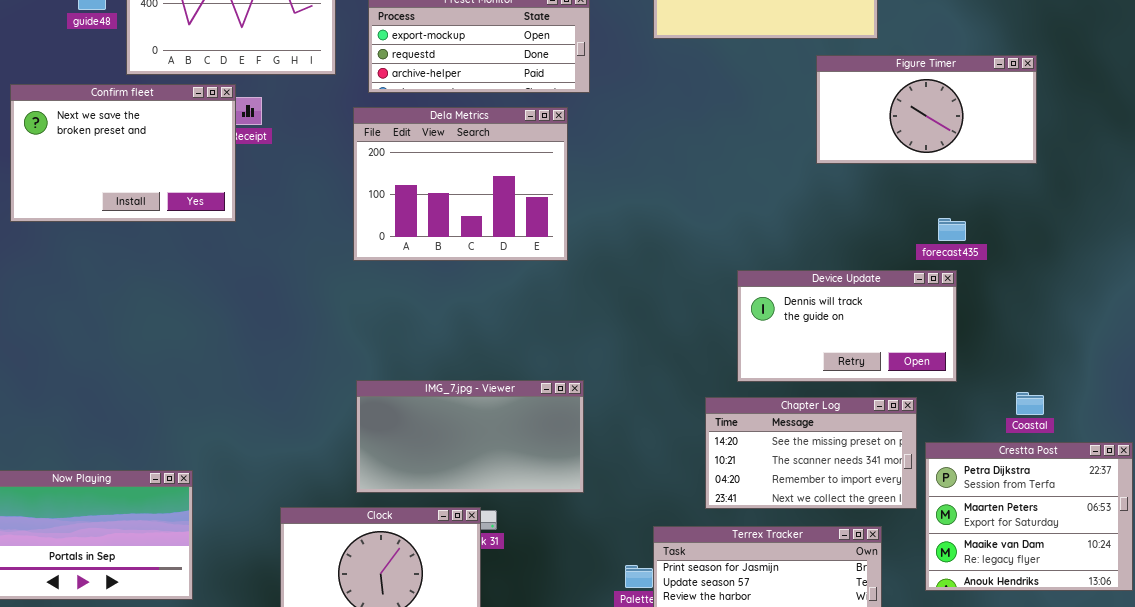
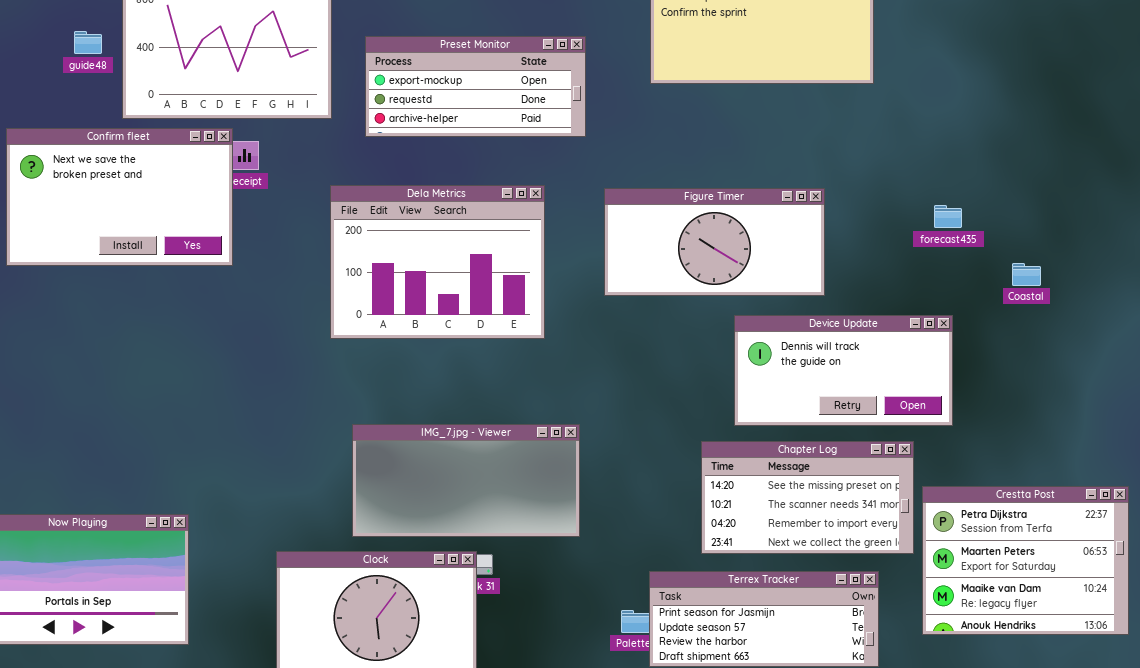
Figure Timer: [816,55,1037,164] -> [604,188,825,296], moved
Dela Metrics: [353,107,568,261] -> [330,185,545,339], moved
forecast435: [938,218,966,241] -> [934,205,962,228], moved
Coastal: [1016,392,1044,415] -> [1012,263,1041,286], moved

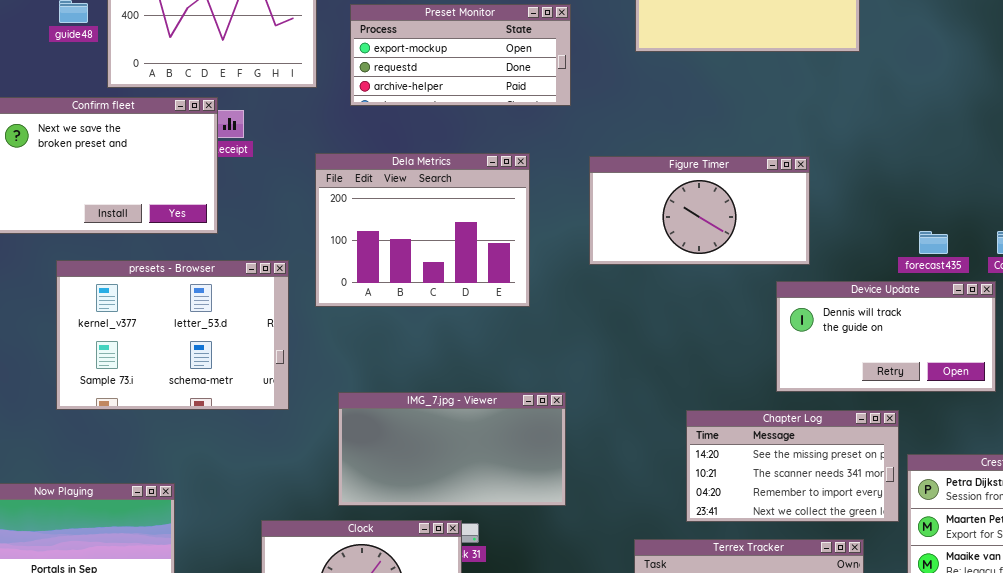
forecast435: [934,205,962,228] -> [919,231,948,254], moved
presets - Browser: none -> [56,260,289,410], opened
Device Update: [734,315,953,426] -> [776,281,996,392], moved

